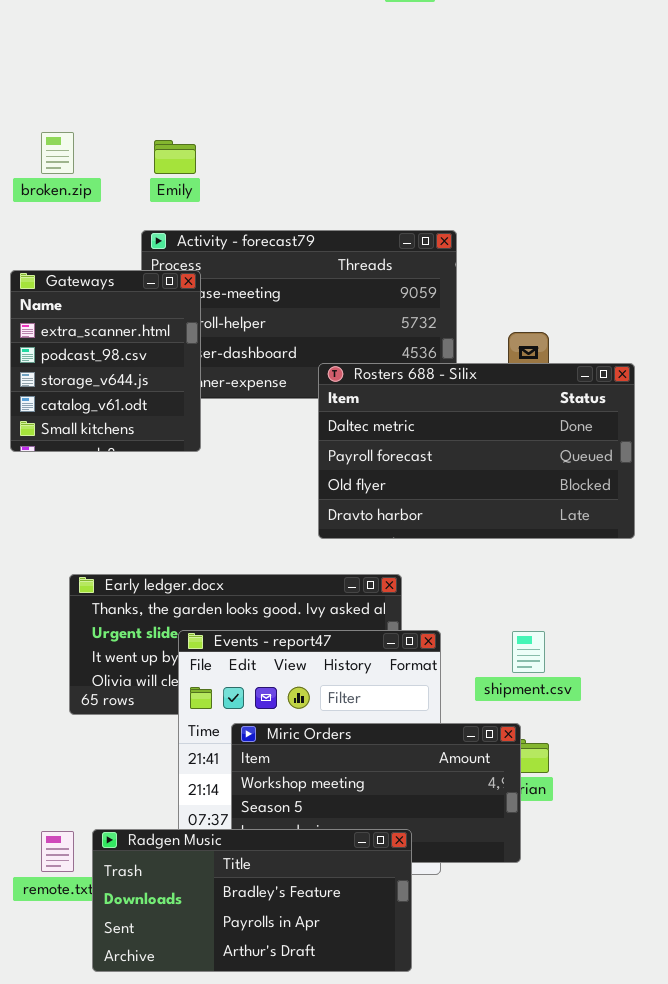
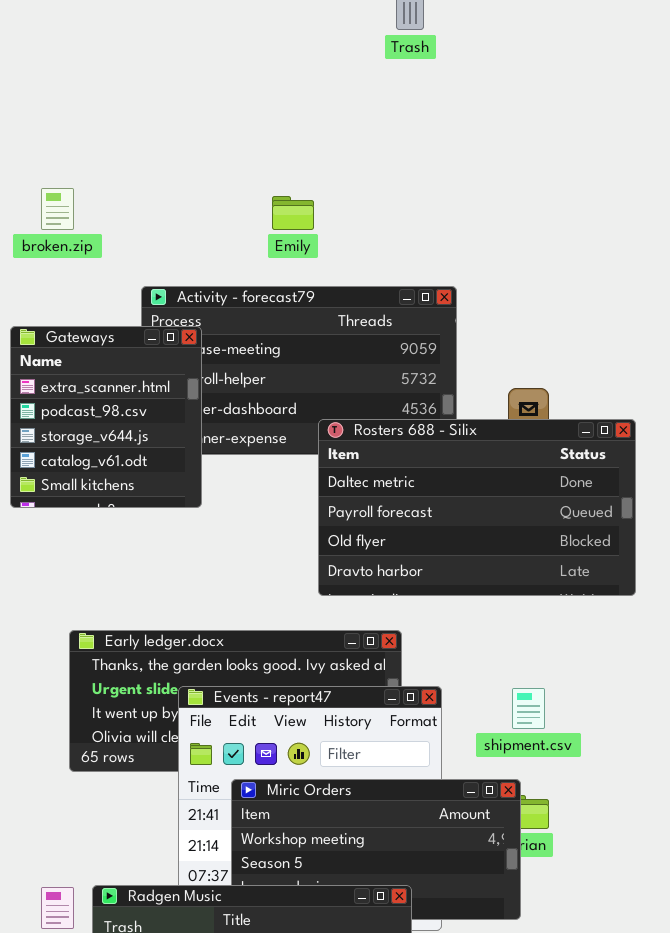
Emily: [154,140,196,174] -> [272,196,314,230], moved

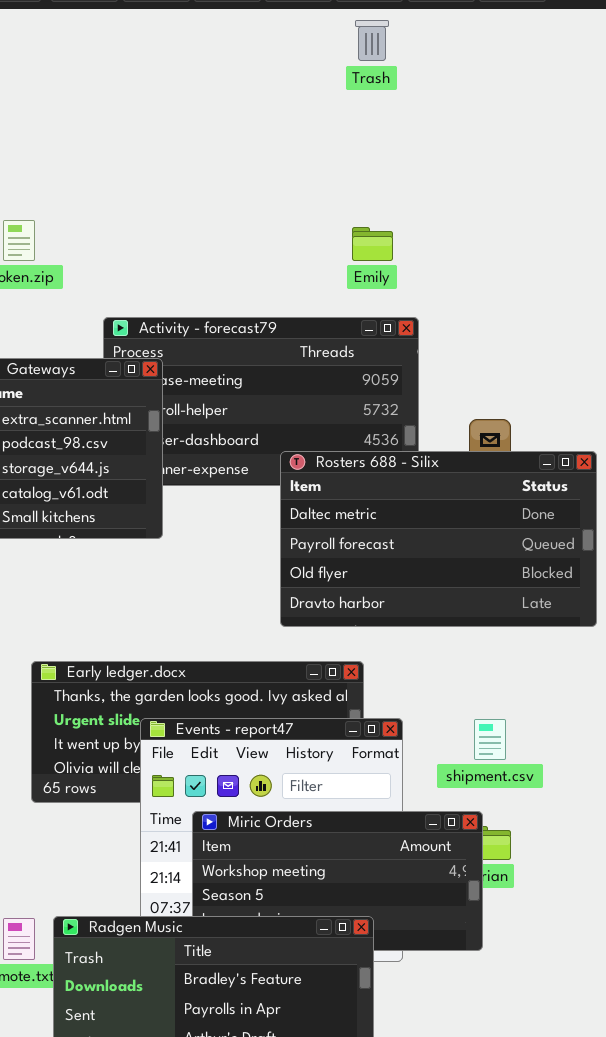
Emily: [272,196,314,230] -> [352,227,393,261], moved

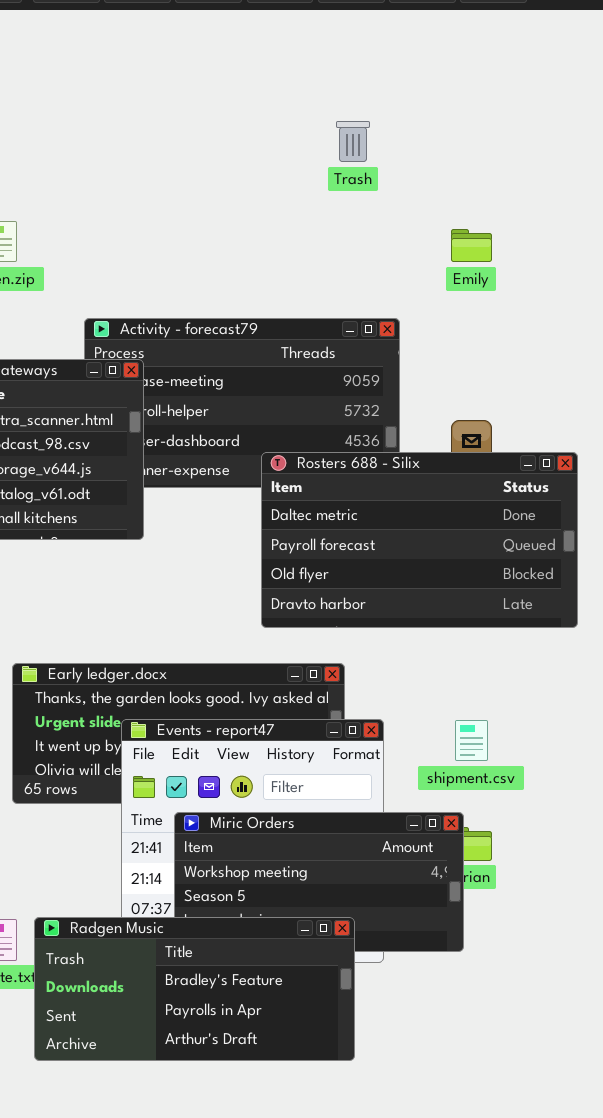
Trash: [355,20,389,61] -> [336,121,370,162], moved
Emily: [352,227,393,261] -> [451,229,492,262], moved

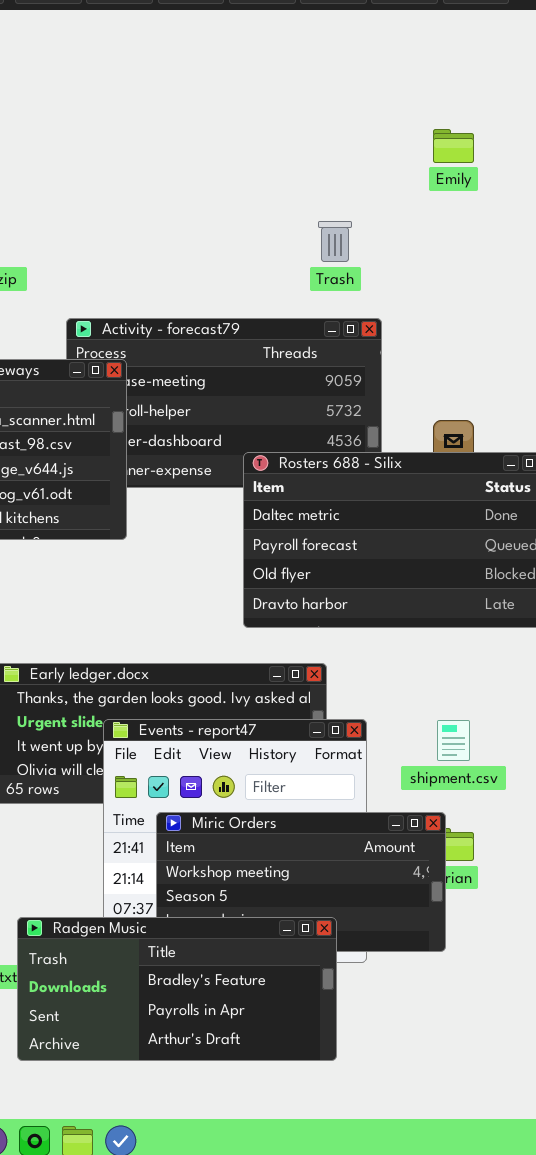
Trash: [336,121,370,162] -> [318,221,352,262], moved
Emily: [451,229,492,262] -> [433,129,474,163], moved

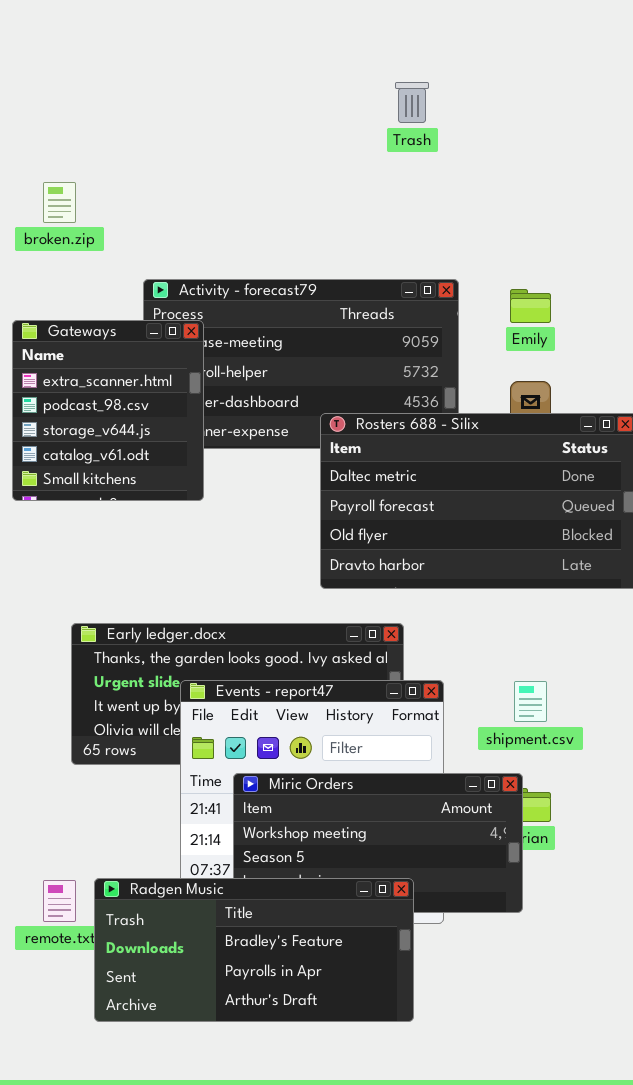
Emily: [433,129,474,163] -> [510,289,551,323], moved
Trash: [318,221,352,262] -> [395,82,429,123], moved

